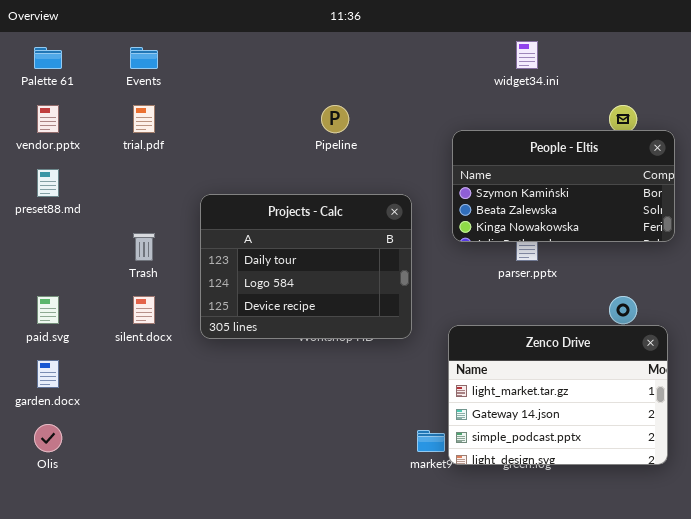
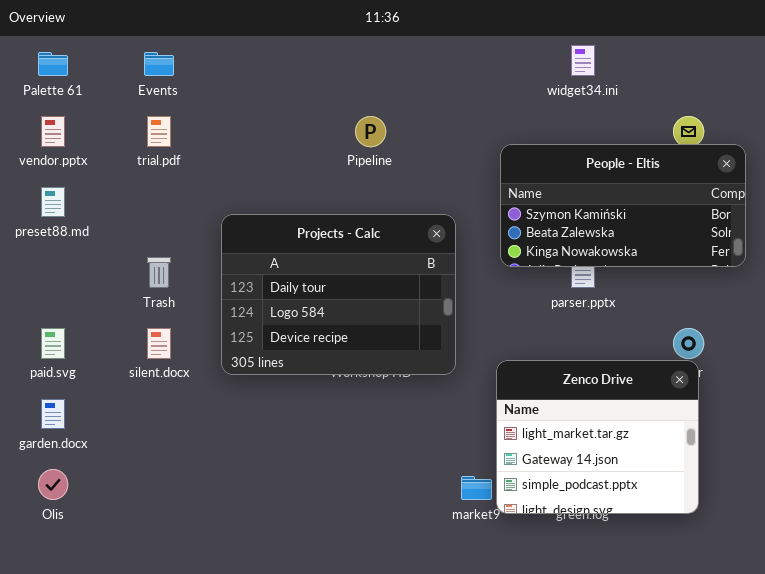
Zenco Drive: [448,325,668,465] -> [496,360,699,514], resized

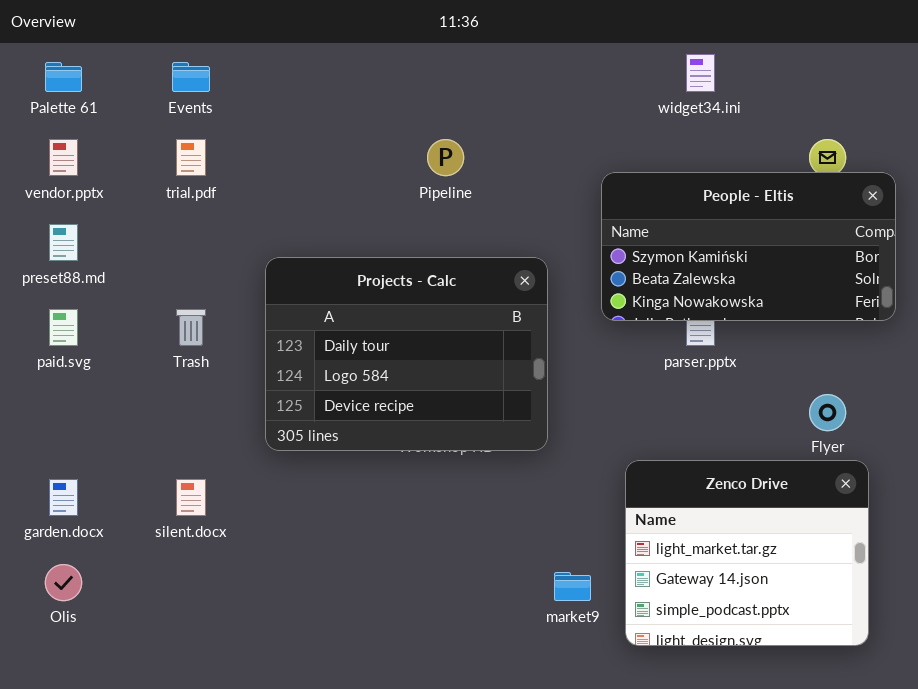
paid.svg: [41,328,65,359] -> [49,309,78,346], moved
silent.docx: [147,328,171,359] -> [176,479,206,516], moved
Zenco Drive: [496,360,699,514] -> [625,460,869,646], moved

